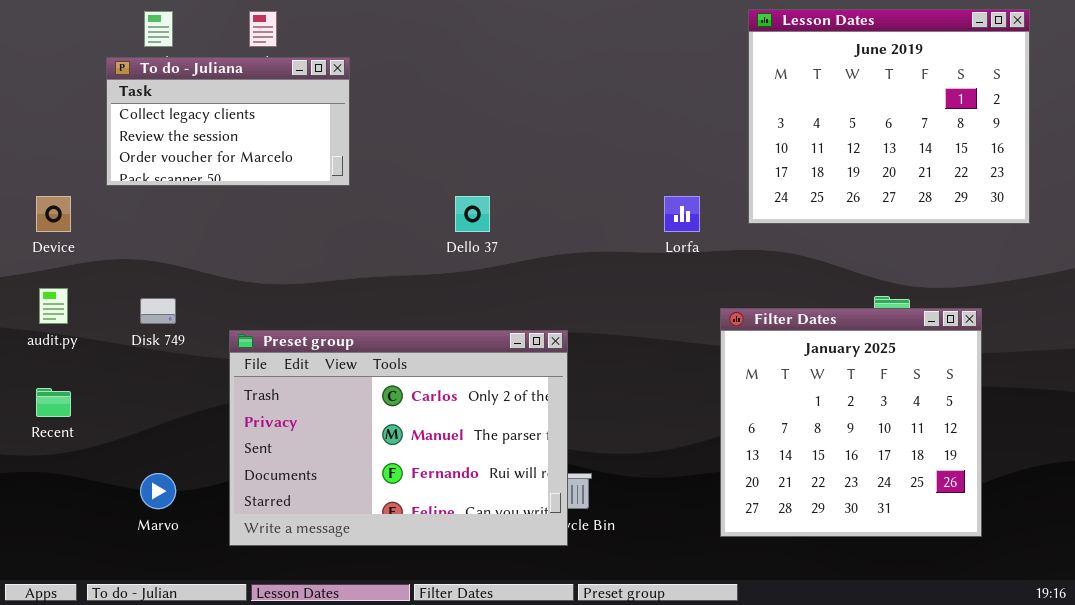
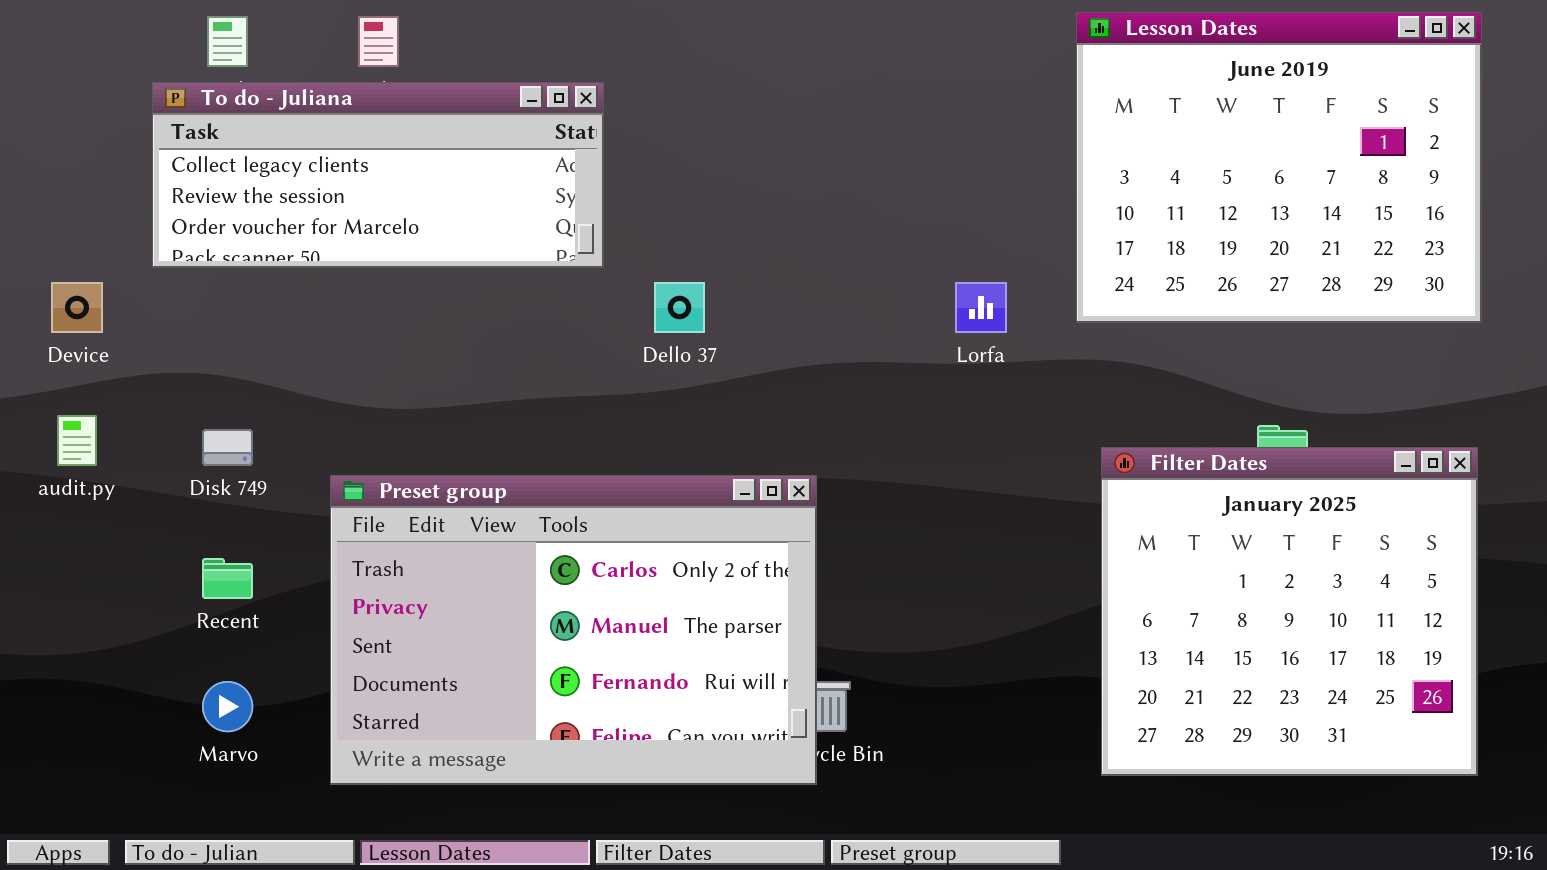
To do - Juliana: [106,57,350,186] -> [152,82,604,268], resized
Filter Dates: [720,308,982,537] -> [1101,447,1478,776], moved
Recent: [36,388,71,417] -> [202,558,253,599], moved

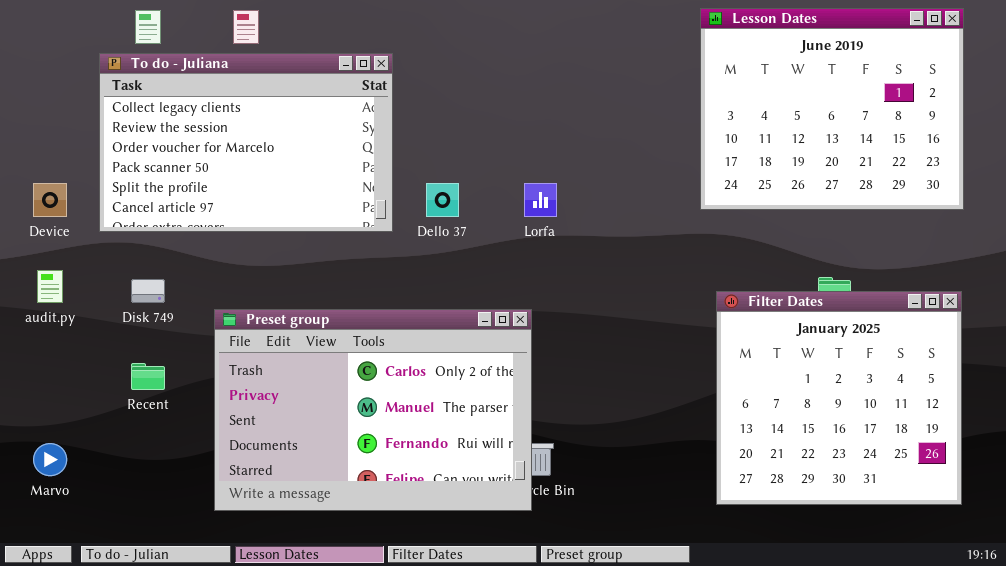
To do - Juliana: [152,82,604,268] -> [99,53,393,232], resized
Lorfa: [955,282,1007,333] -> [524,183,557,217], moved
Marvo: [202,681,253,732] -> [33,443,67,476], moved

